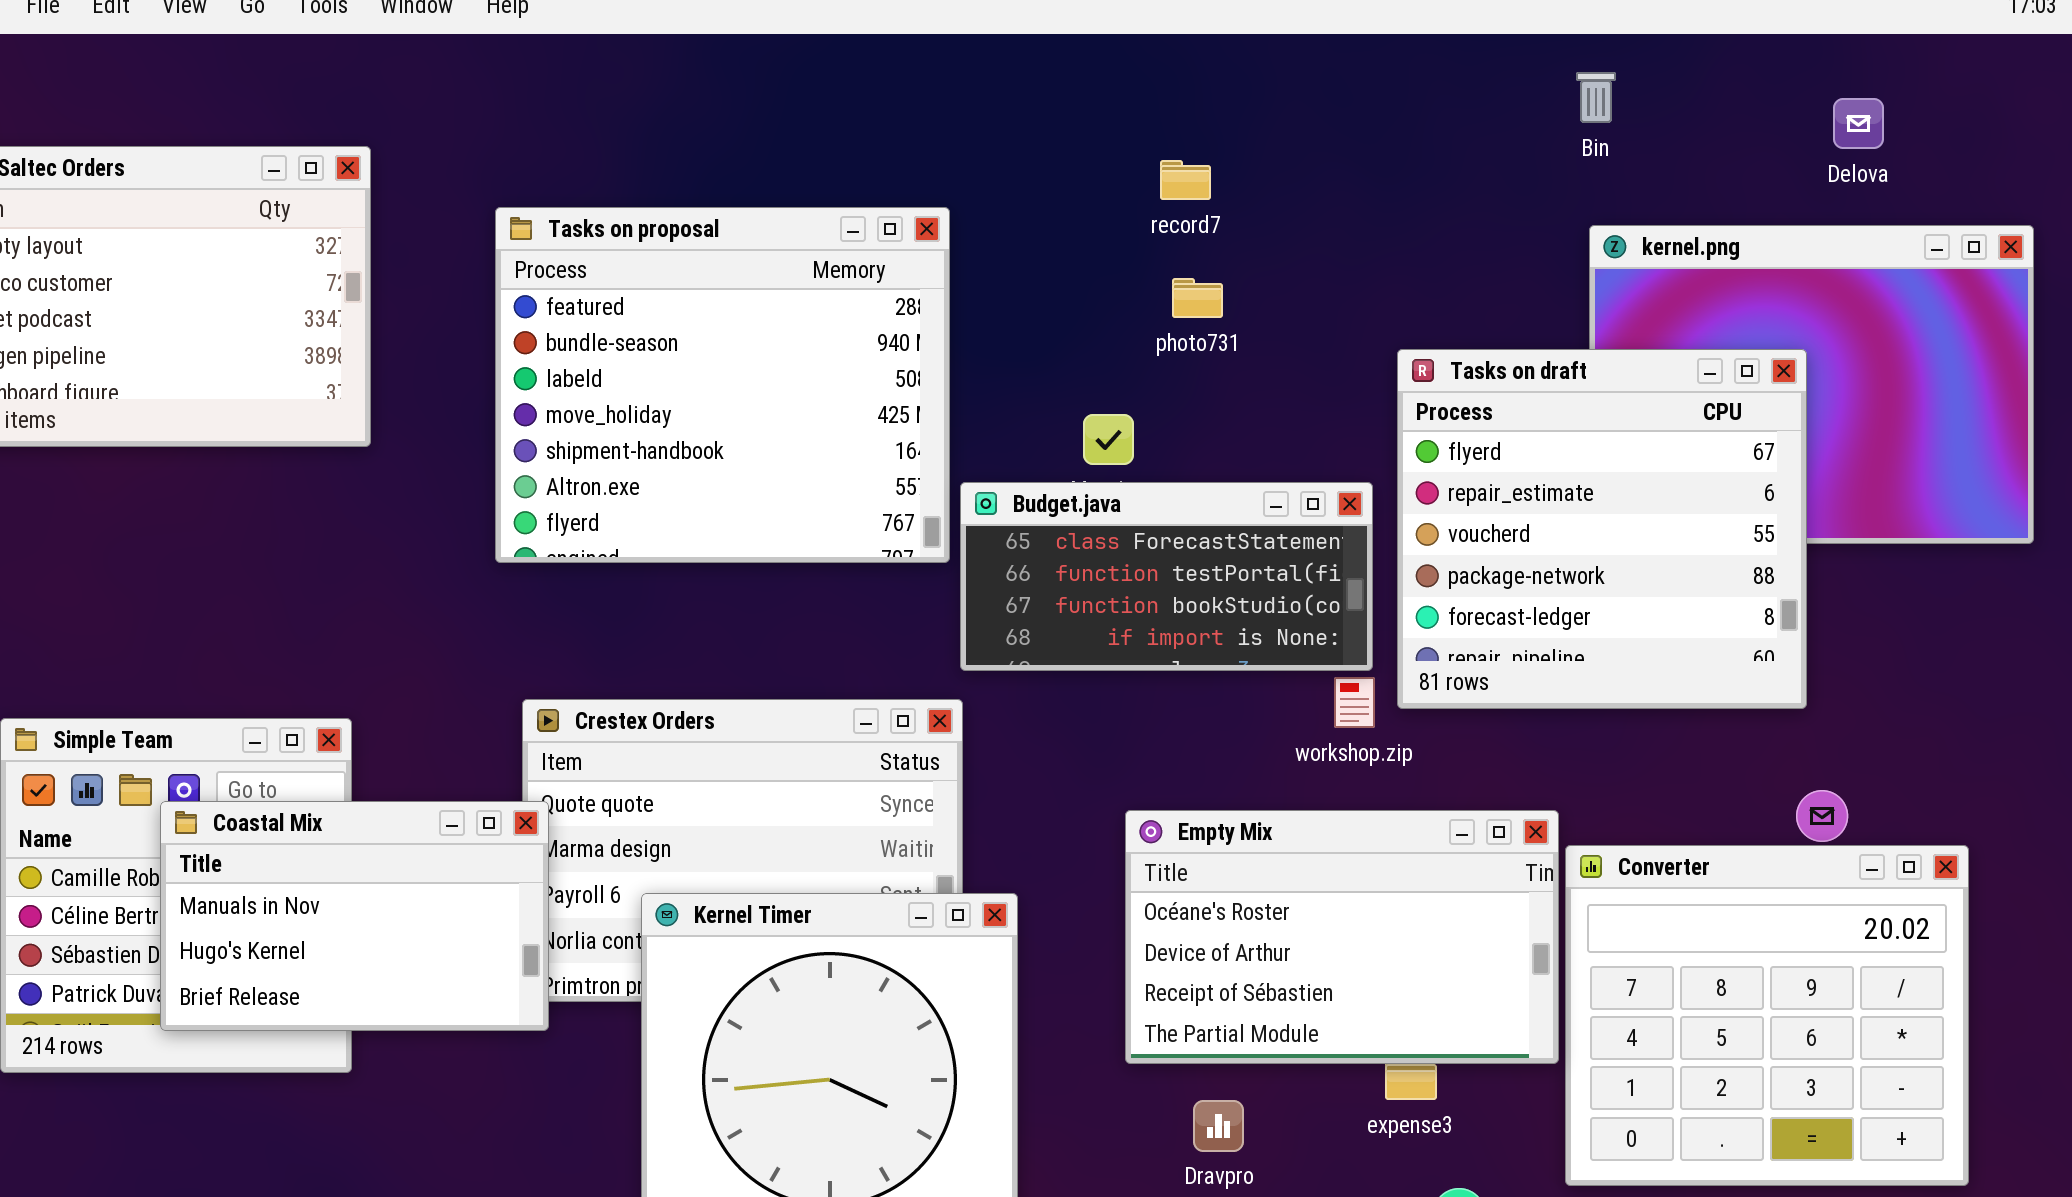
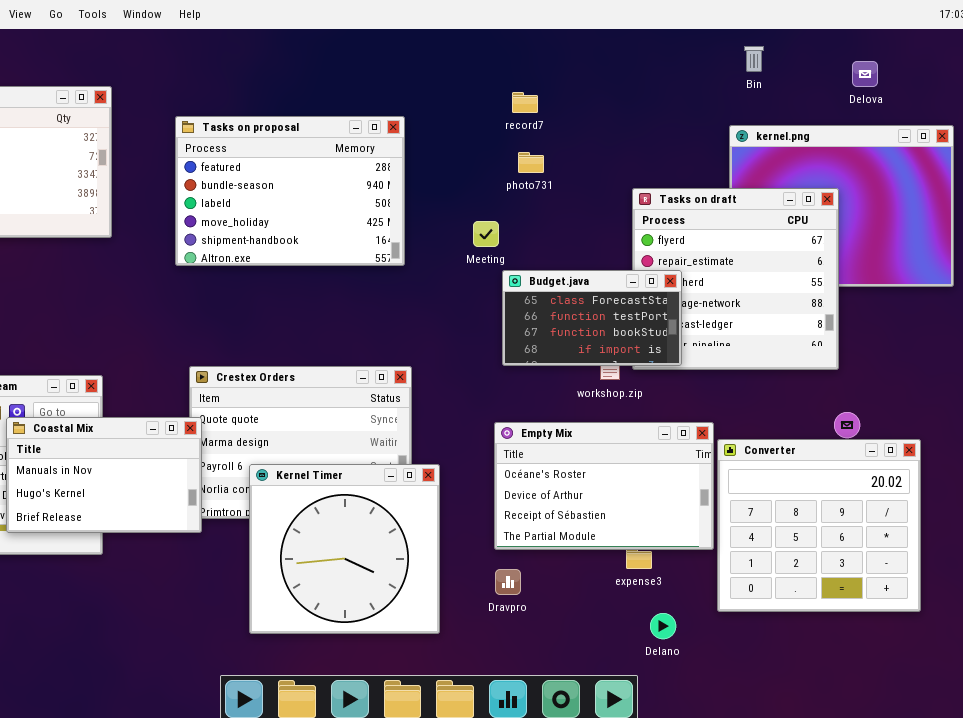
Bin: [1576,72,1616,123] -> [744,46,764,72], moved
Tasks on proposal: [495,207,950,563] -> [175,116,405,266], resized
Budget.java: [960,482,1373,671] -> [502,270,682,366], moved, resized
Dravpro: [1193,1100,1244,1152] -> [495,569,521,595], moved

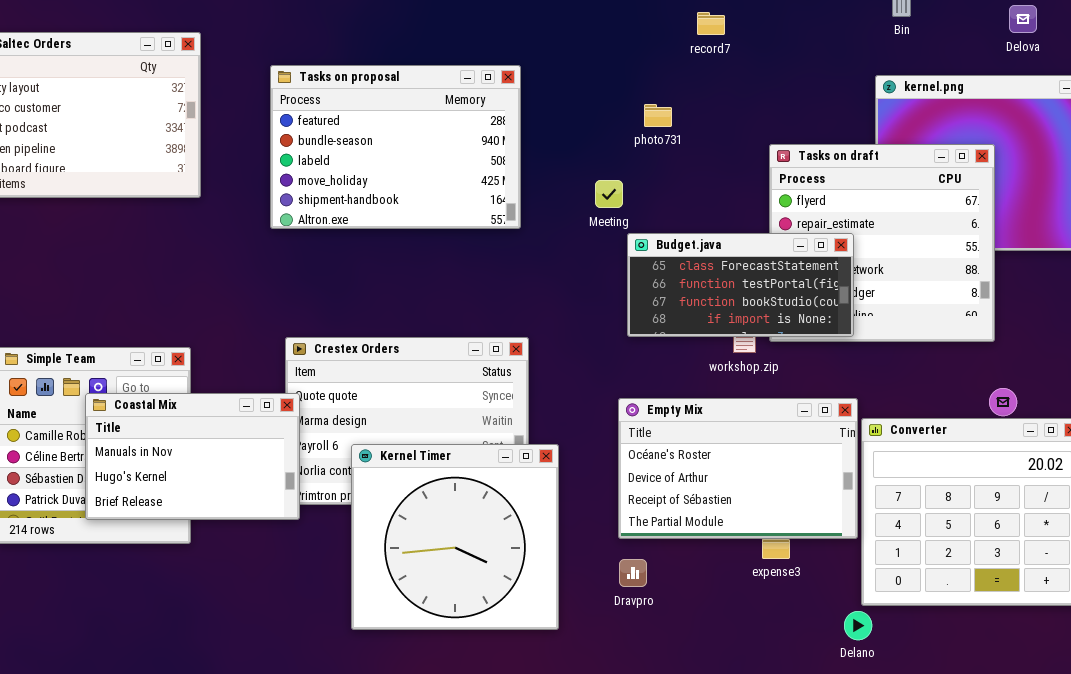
record7: [512,92,538,113] -> [697,12,725,35], moved
Budget.java: [502,270,682,366] -> [627,233,854,337], resized
Delano: [650,613,676,639] -> [844,611,872,640], moved

